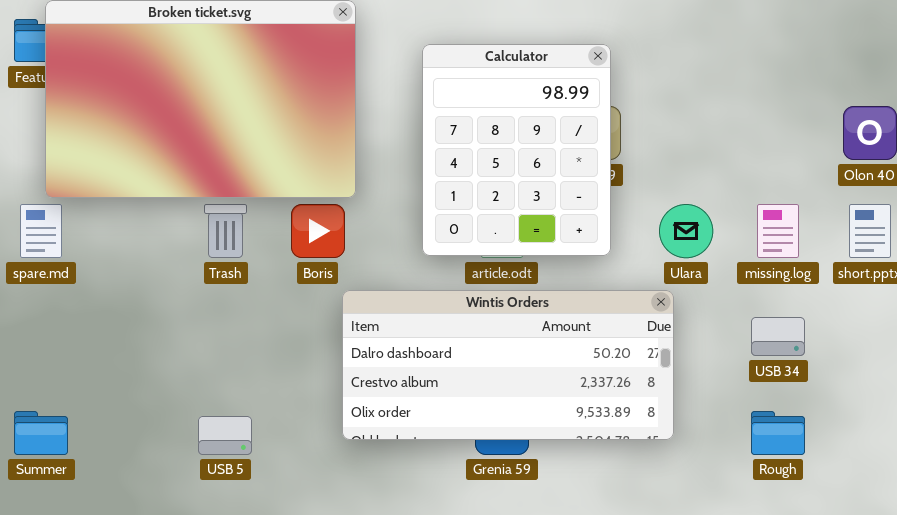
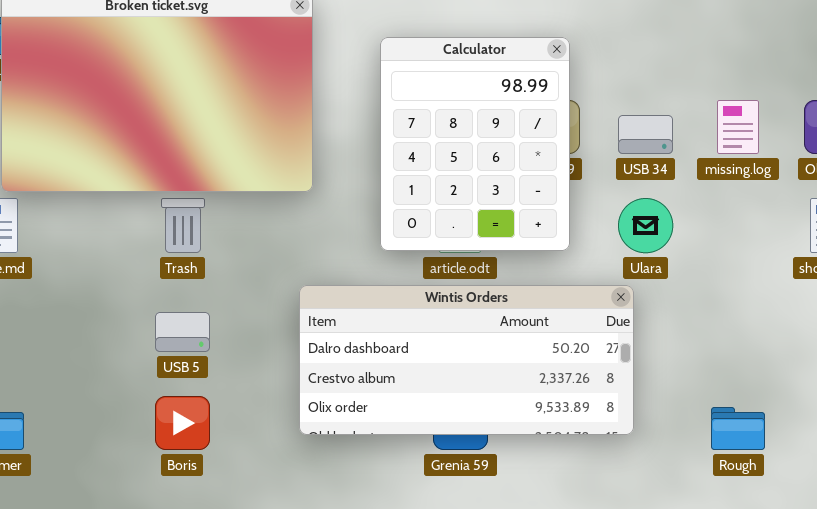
Boris: [291,204,345,258] -> [155,396,210,450], moved
missing.log: [757,204,799,258] -> [717,100,759,154], moved
USB 34: [751,317,805,356] -> [618,115,673,154], moved
USB 5: [198,416,252,455] -> [155,312,210,352], moved

